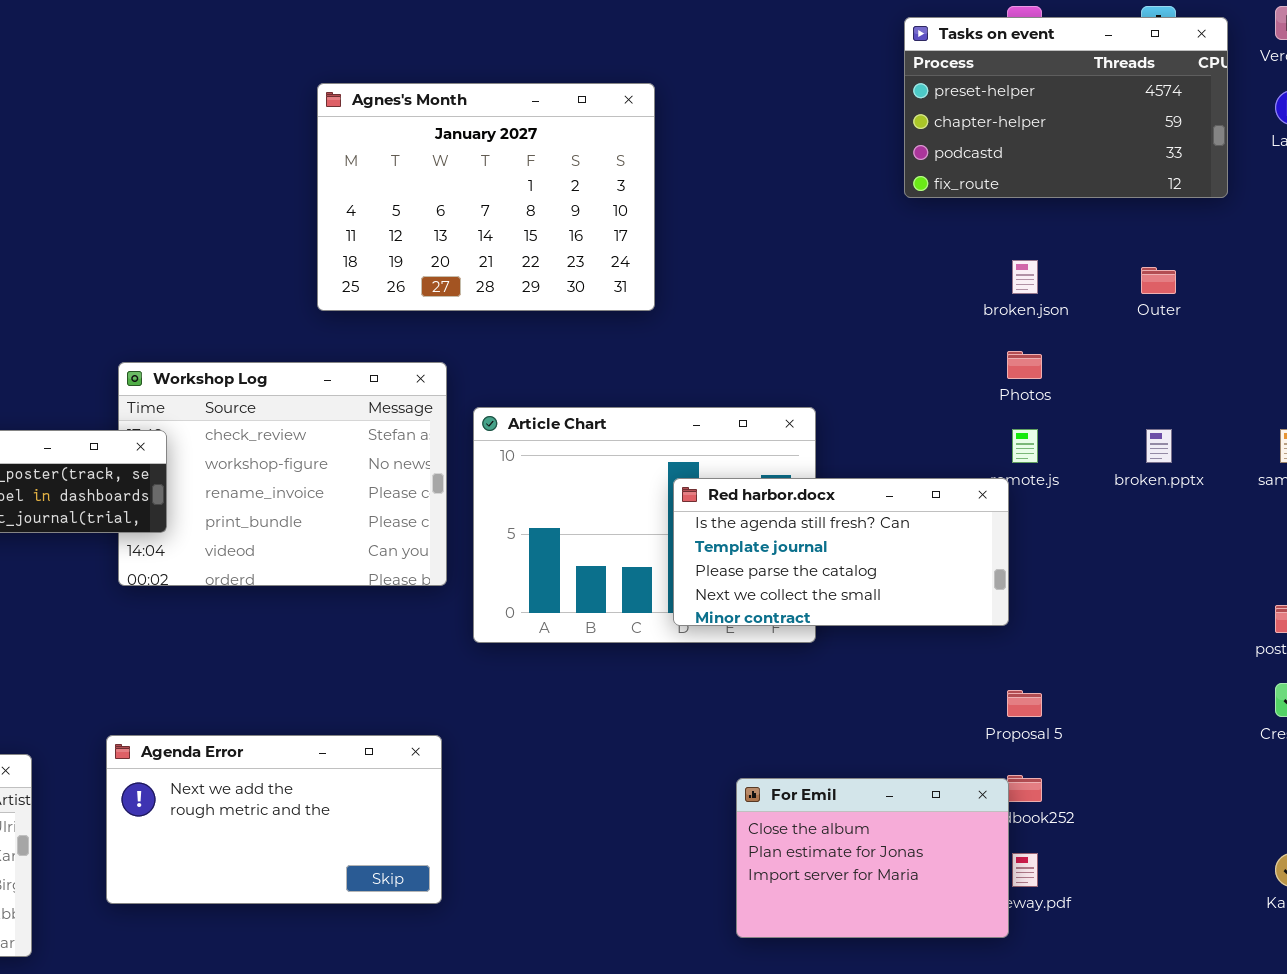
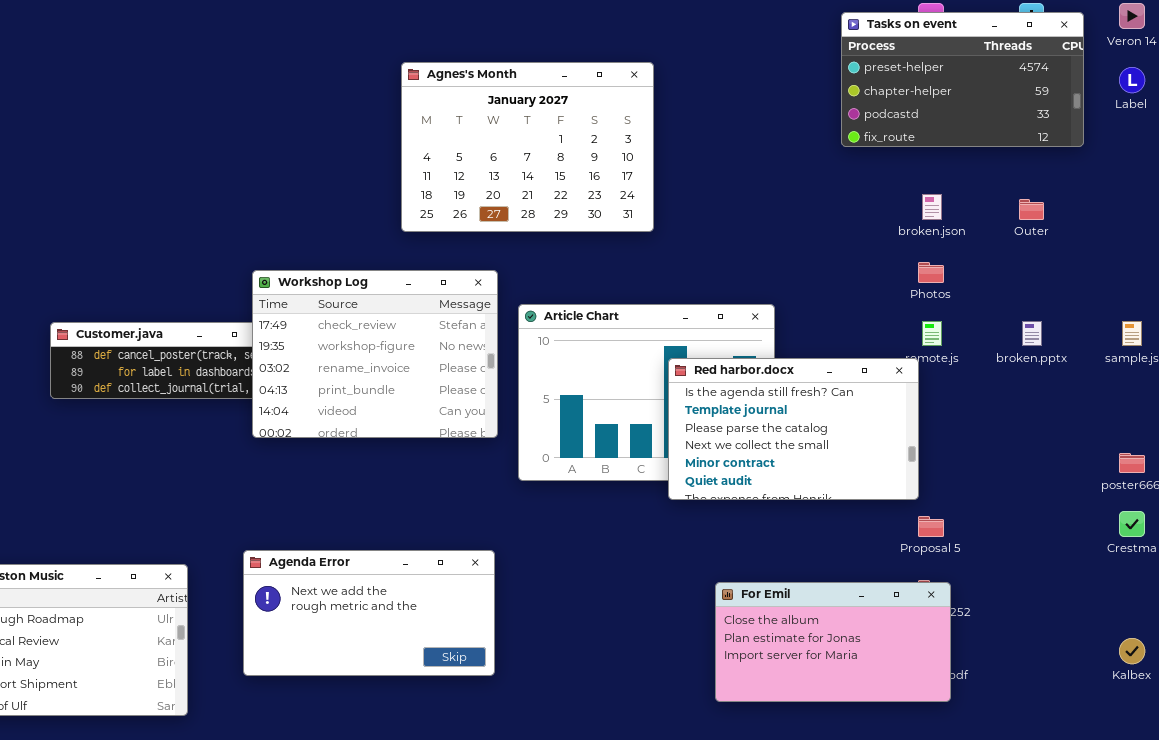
Workshop Log: [118,362,447,586] -> [252,270,498,438], raised
Red harbor.docx: [673,478,1009,626] -> [668,358,919,500], resized
For Emil: [736,778,1009,938] -> [715,582,951,702], resized

